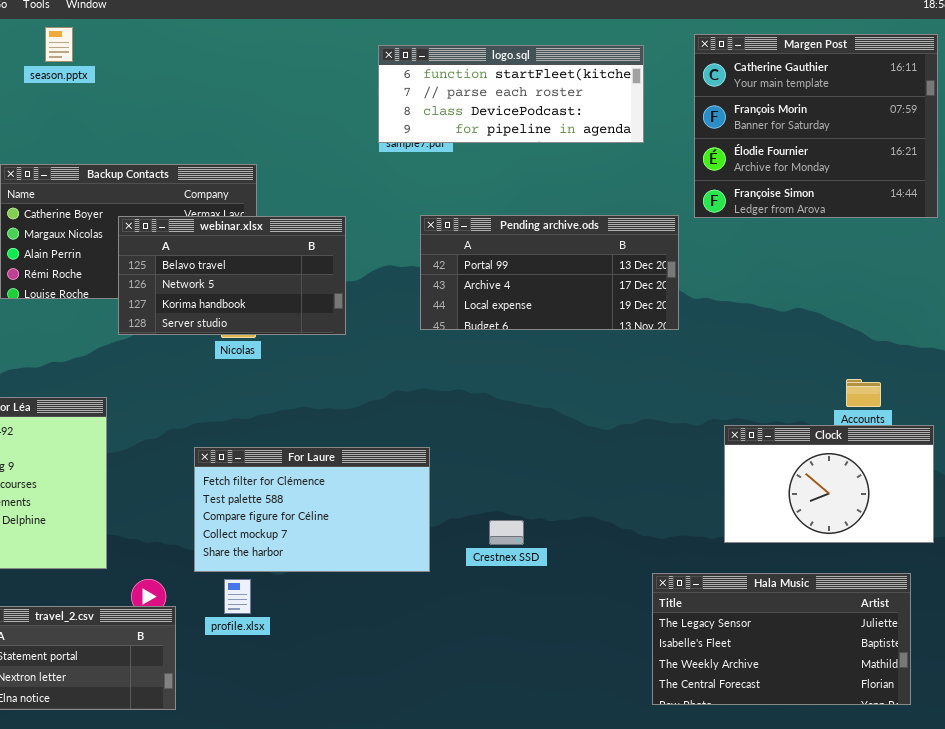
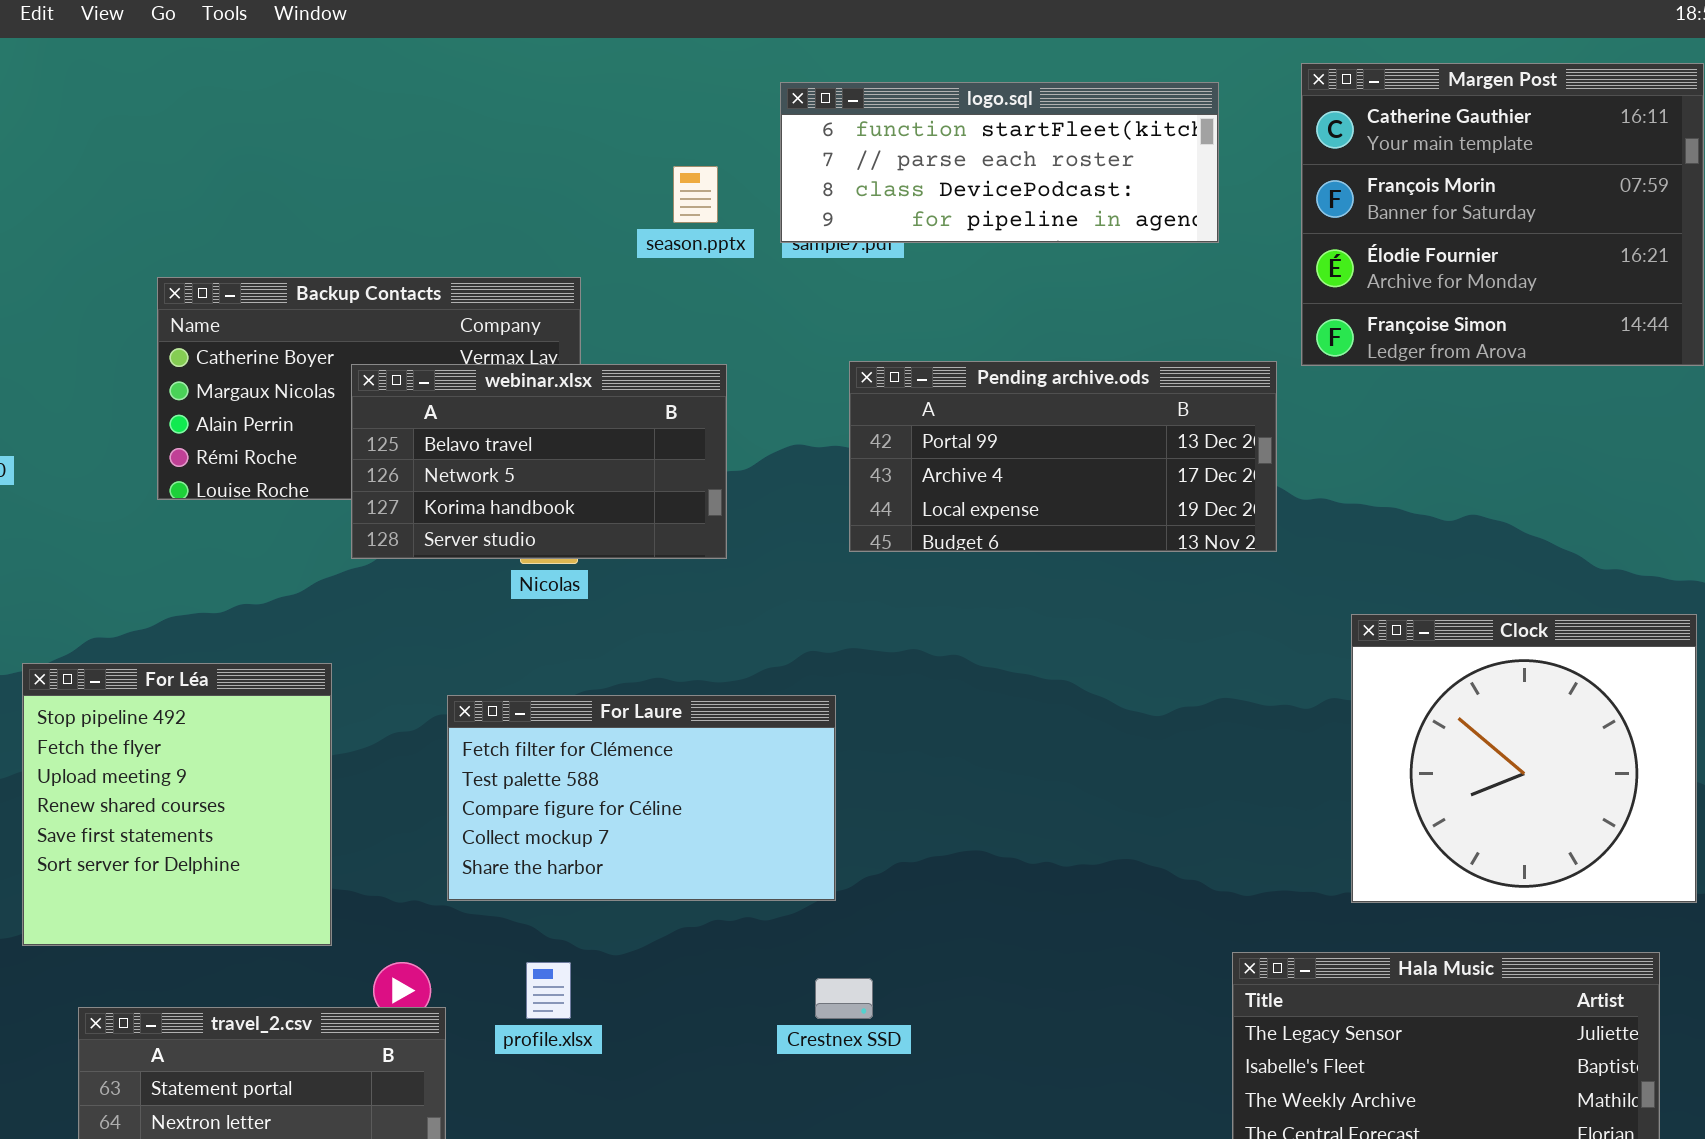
season.pptx: [45,27,73,62] -> [673,166,718,223], moved
Clock: [724,425,934,543] -> [1351,614,1697,903], resized
For Laure: [194,447,430,572] -> [447,695,836,901], moved
Crestnex SSD: [489,520,524,545] -> [815,978,873,1019], moved

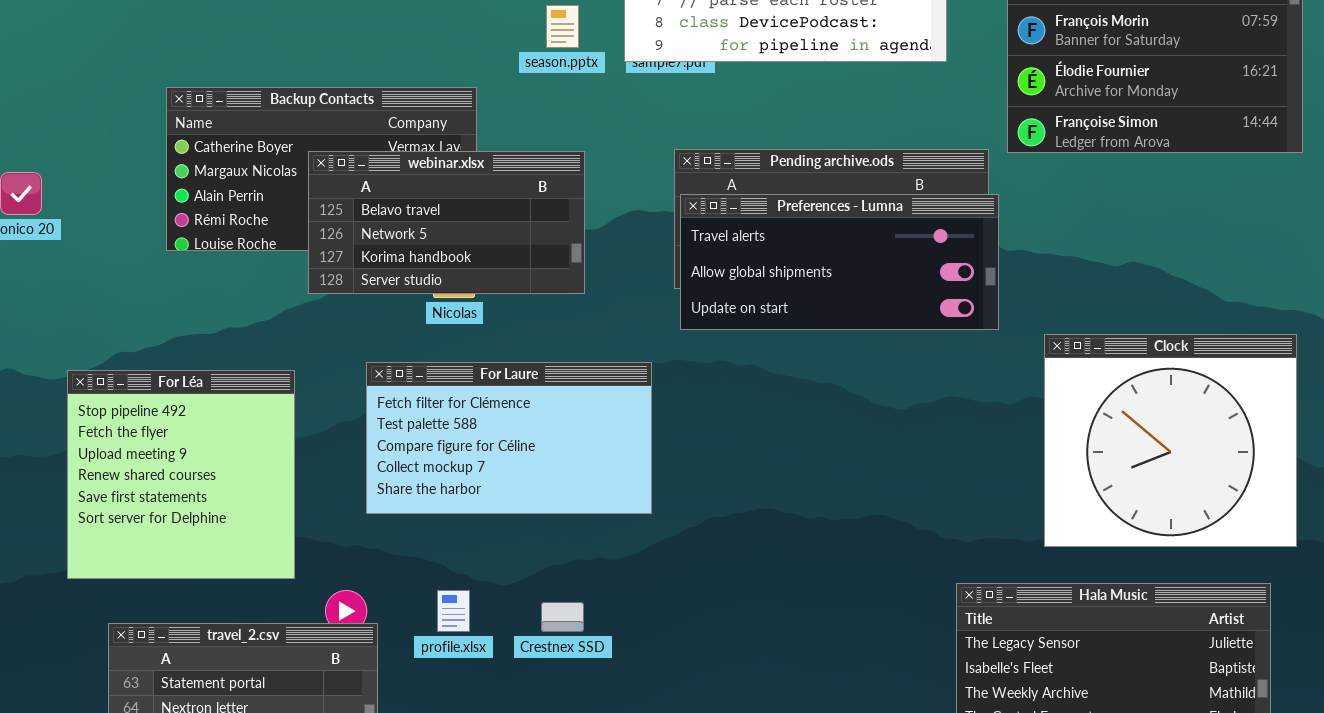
Preferences - Lumna: none -> [680,194,999,330], opened
For Laure: [447,695,836,901] -> [366,362,652,514], moved
Crestnex SSD: [815,978,873,1019] -> [541,602,584,632], moved

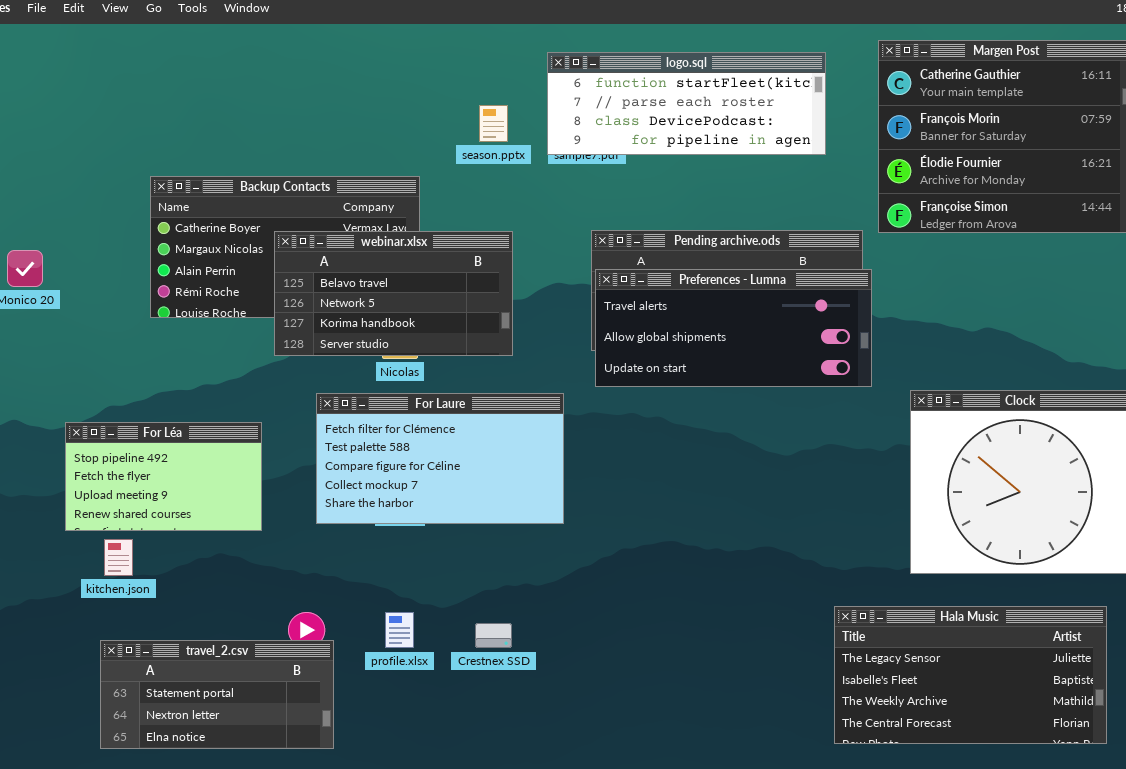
For Laure: [366,362,652,514] -> [316,393,564,524], moved
For Léa: [67,370,295,579] -> [65,422,262,531], resized

